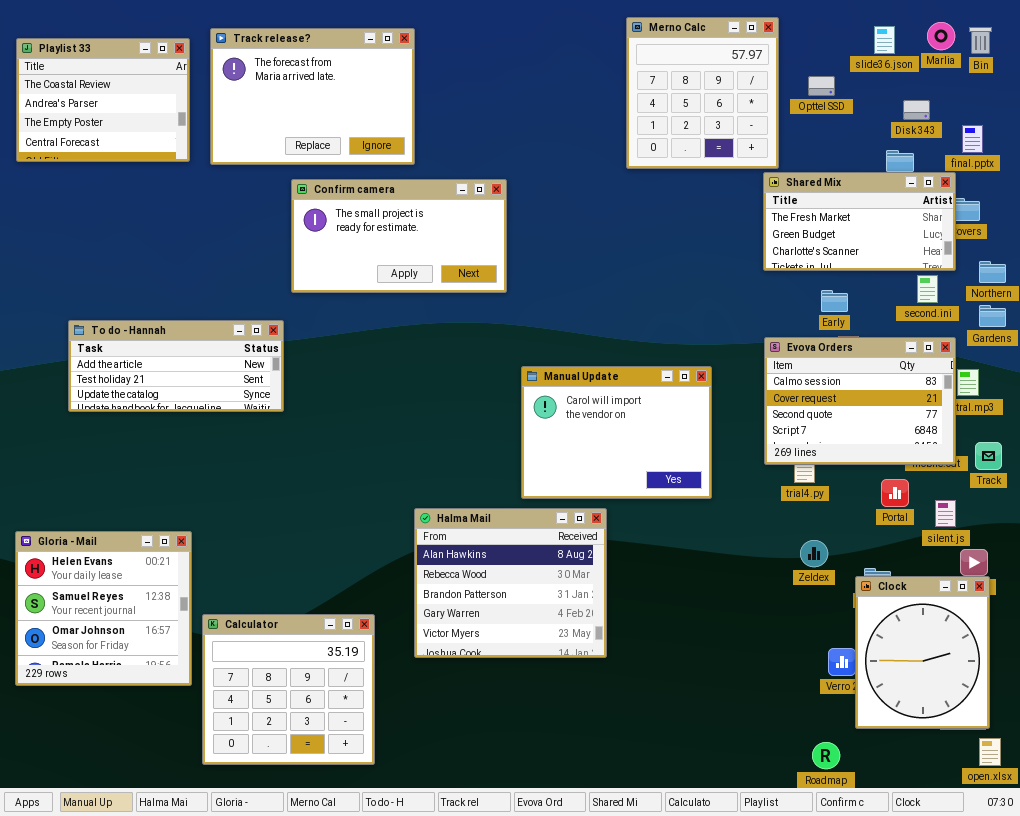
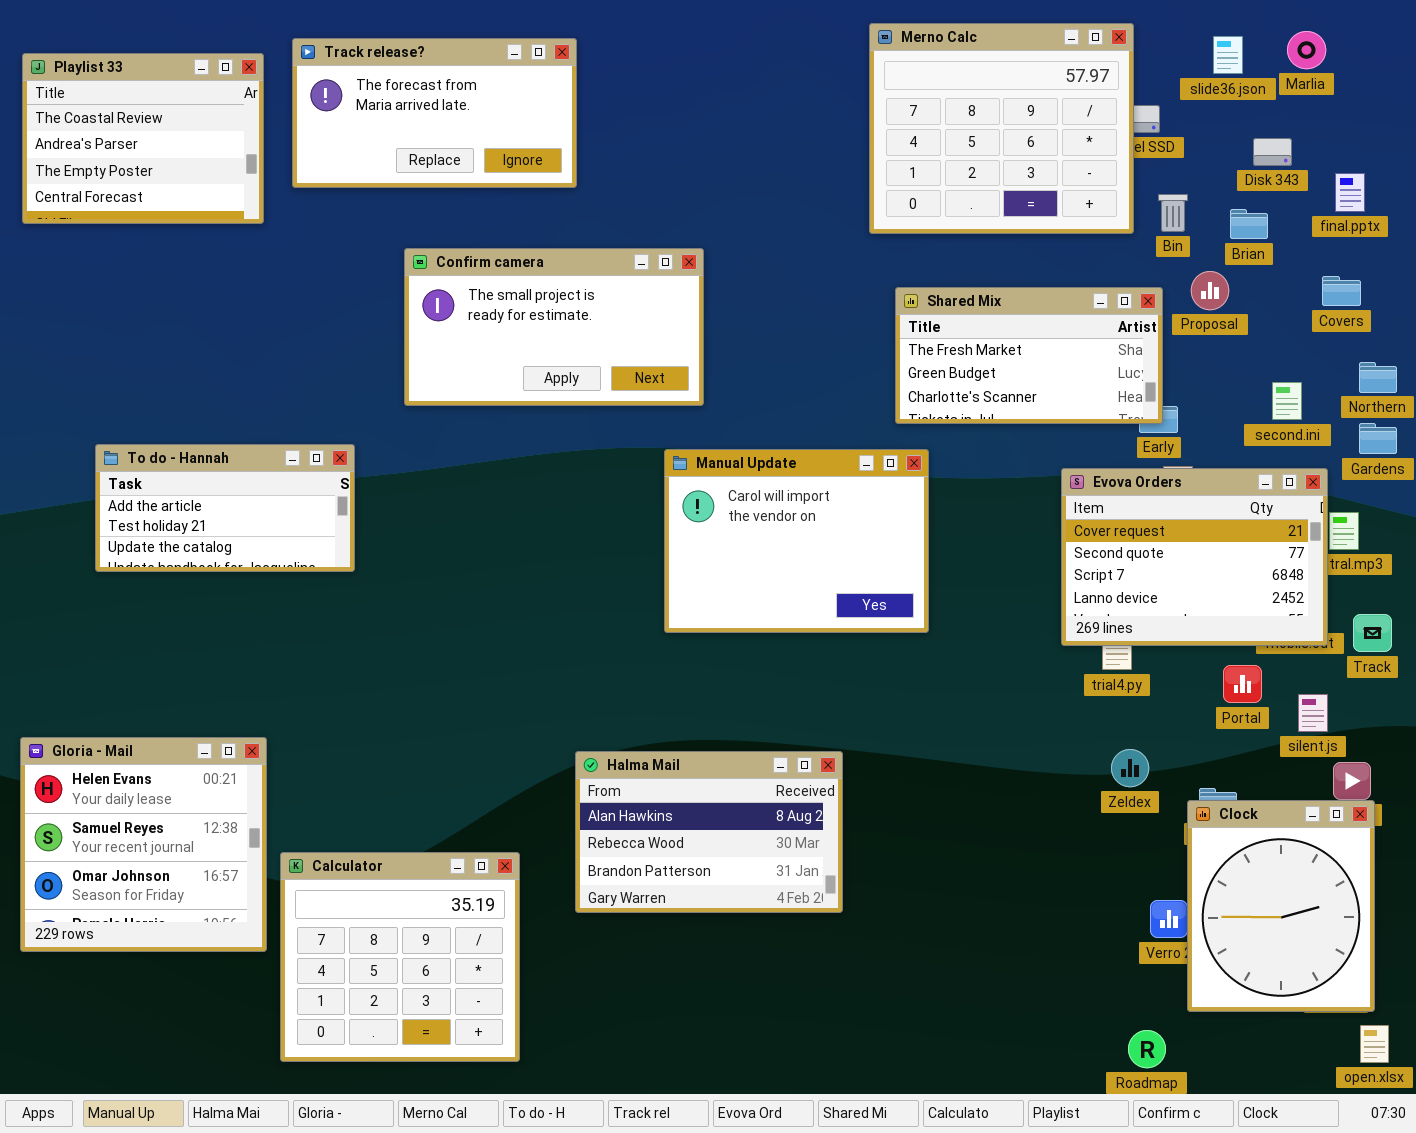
Merno Calc: [626,17,779,169] -> [869,23,1134,234], resized
Bin: [969,27,992,54] -> [1158,194,1188,232], moved
Track release?: [210,28,415,165] -> [292,38,577,188], resized
Shared Mix: [763,172,956,271] -> [895,287,1163,424], moved
To do - Hannah: [68,320,284,412] -> [95,444,355,572], resized
Evova Orders: [764,337,956,465] -> [1061,468,1328,646], scrolled down 1 row
Manual Update: [521,366,712,499] -> [664,449,929,633], moved
Halma Mail: [414,508,607,658] -> [575,751,843,913], resized

